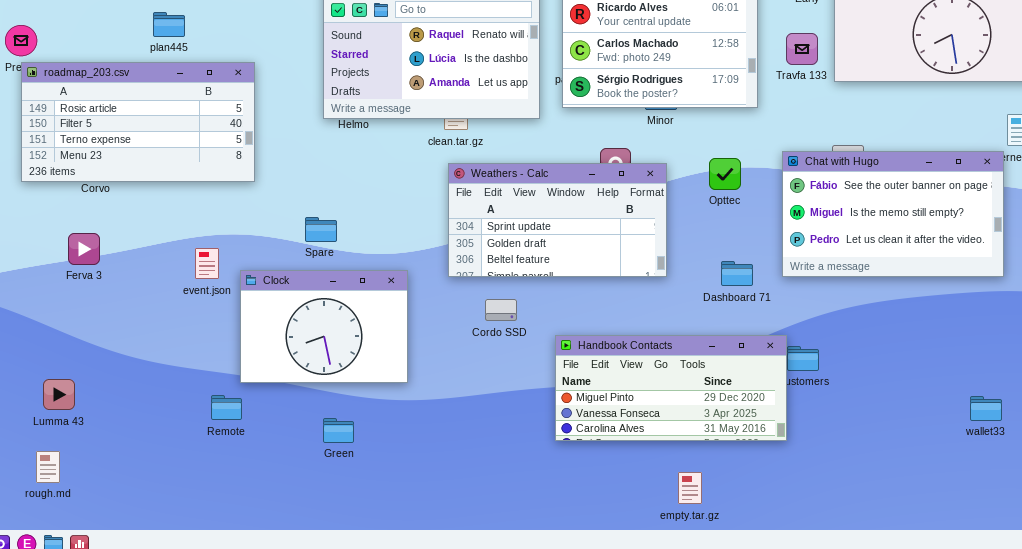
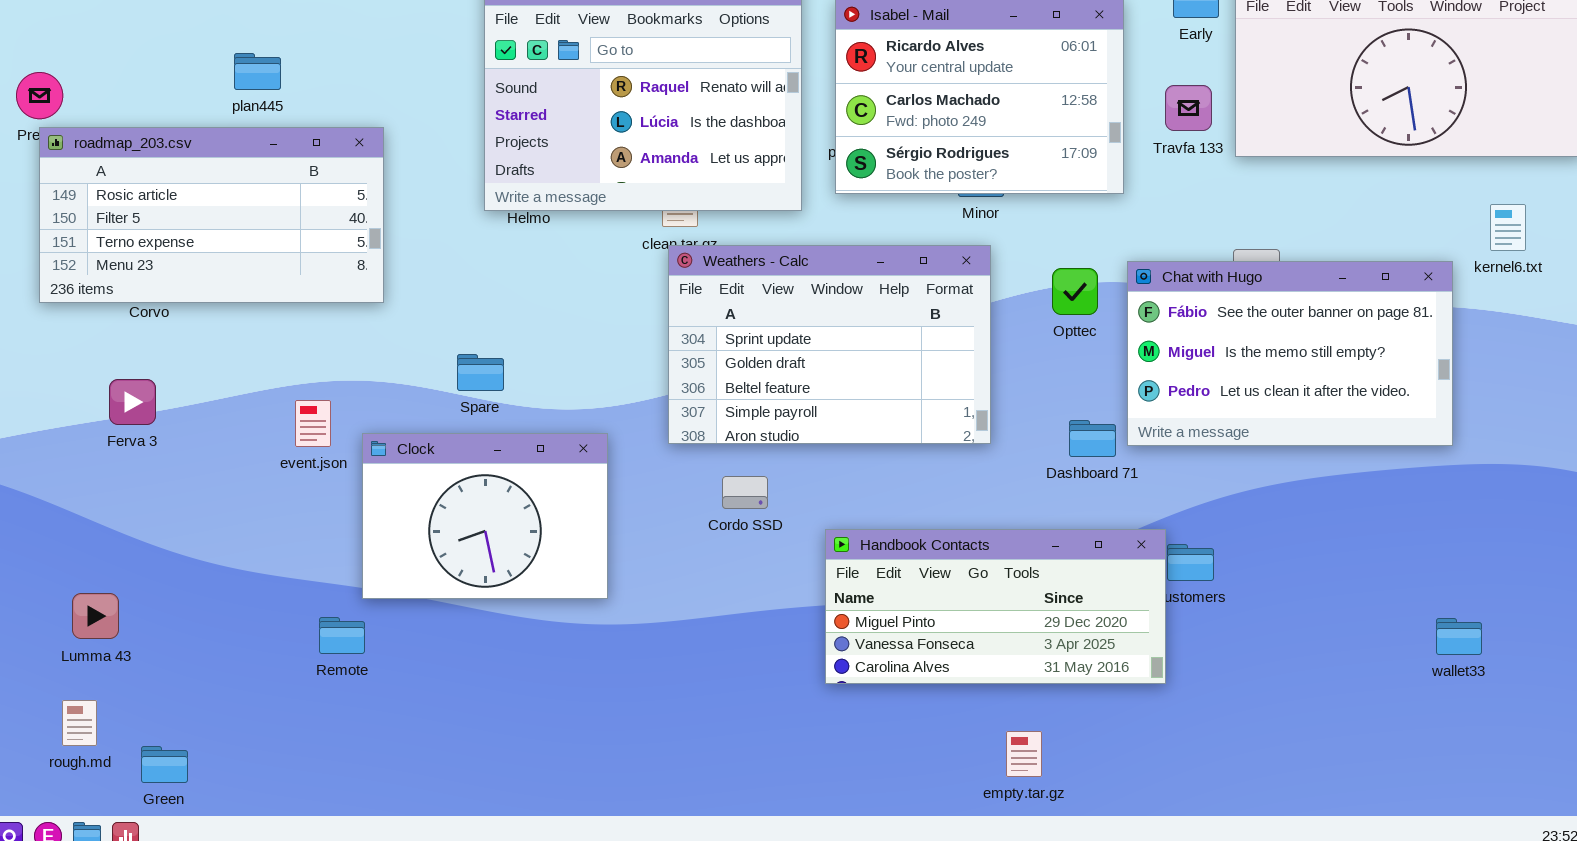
Chat with Hugo: [782,151,1004,277] -> [1127,261,1453,446], moved
Weathers - Calc: [448,163,667,277] -> [668,245,991,444], resized
Green: [323,418,354,443] -> [141,746,188,783], moved

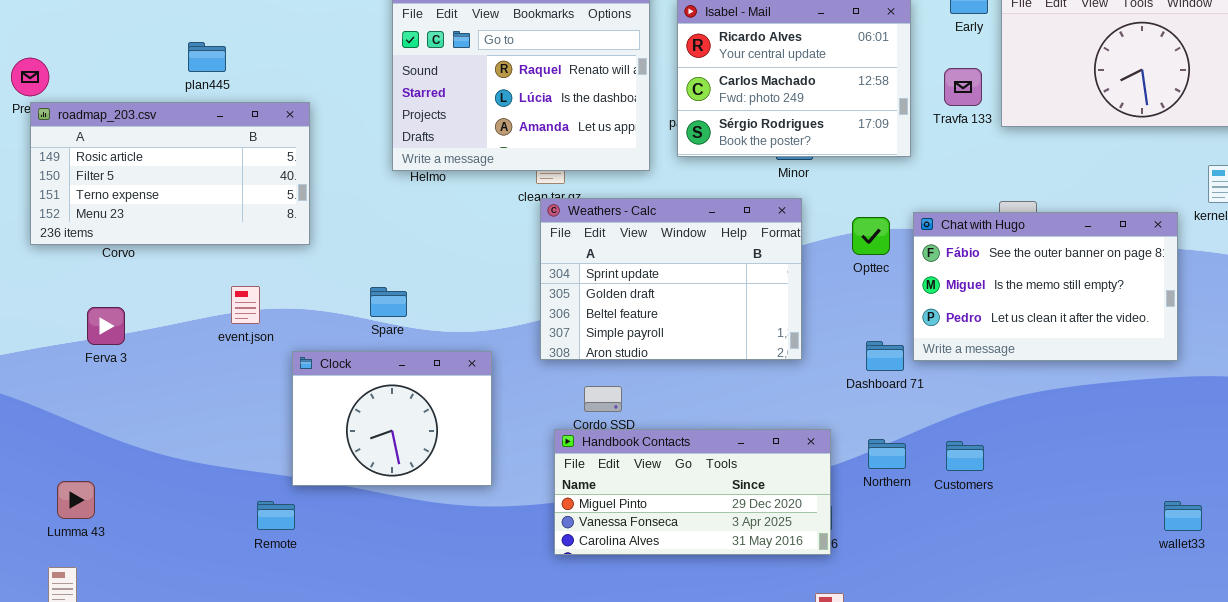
event.json: [295,400,331,447] -> [231,286,260,324], moved
Handbook Contacts: [825,529,1166,684] -> [554,429,831,555], moved

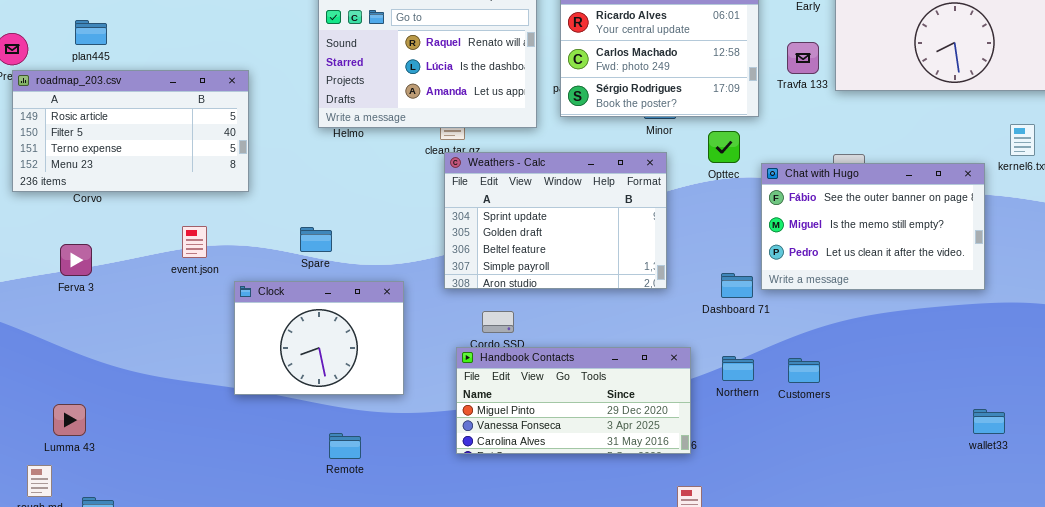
plan445: [188,42,226,72] -> [75,20,107,45], moved
Opttec: [852,217,890,255] -> [708,131,740,163], moved
Lumma 43: [57,481,95,519] -> [53,404,86,436], moved
Remote: [257,501,295,530] -> [329,433,361,459], moved

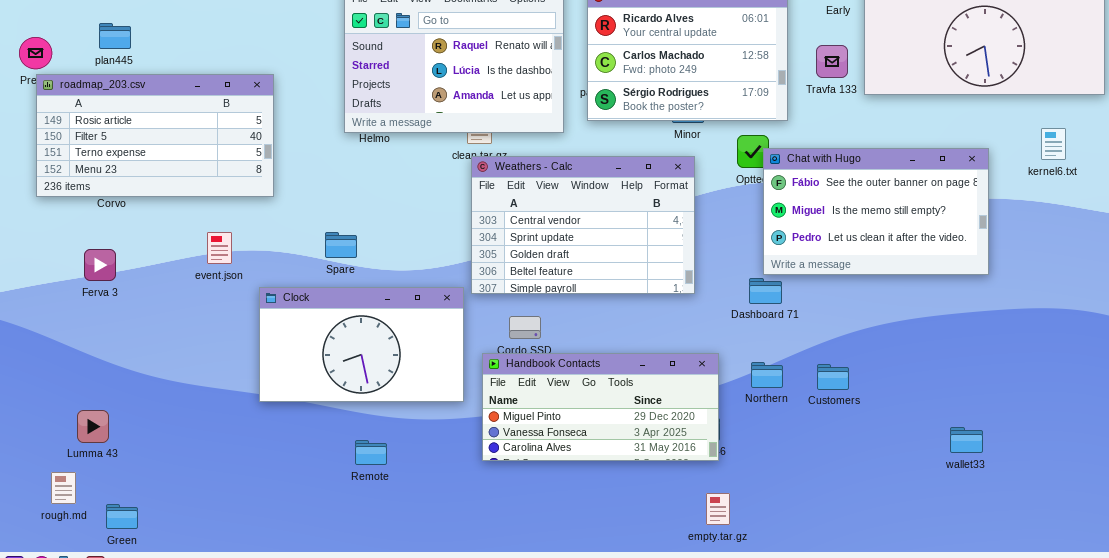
Weathers - Calc: [444,152,667,289] -> [471,156,695,294], scrolled up 1 row
Chat with Hugo: [761,163,985,290] -> [763,148,989,275], moved
Clock: [234,281,404,395] -> [259,287,464,402], resized
wallet33: [973,409,1005,434] -> [950,427,983,453], moved

